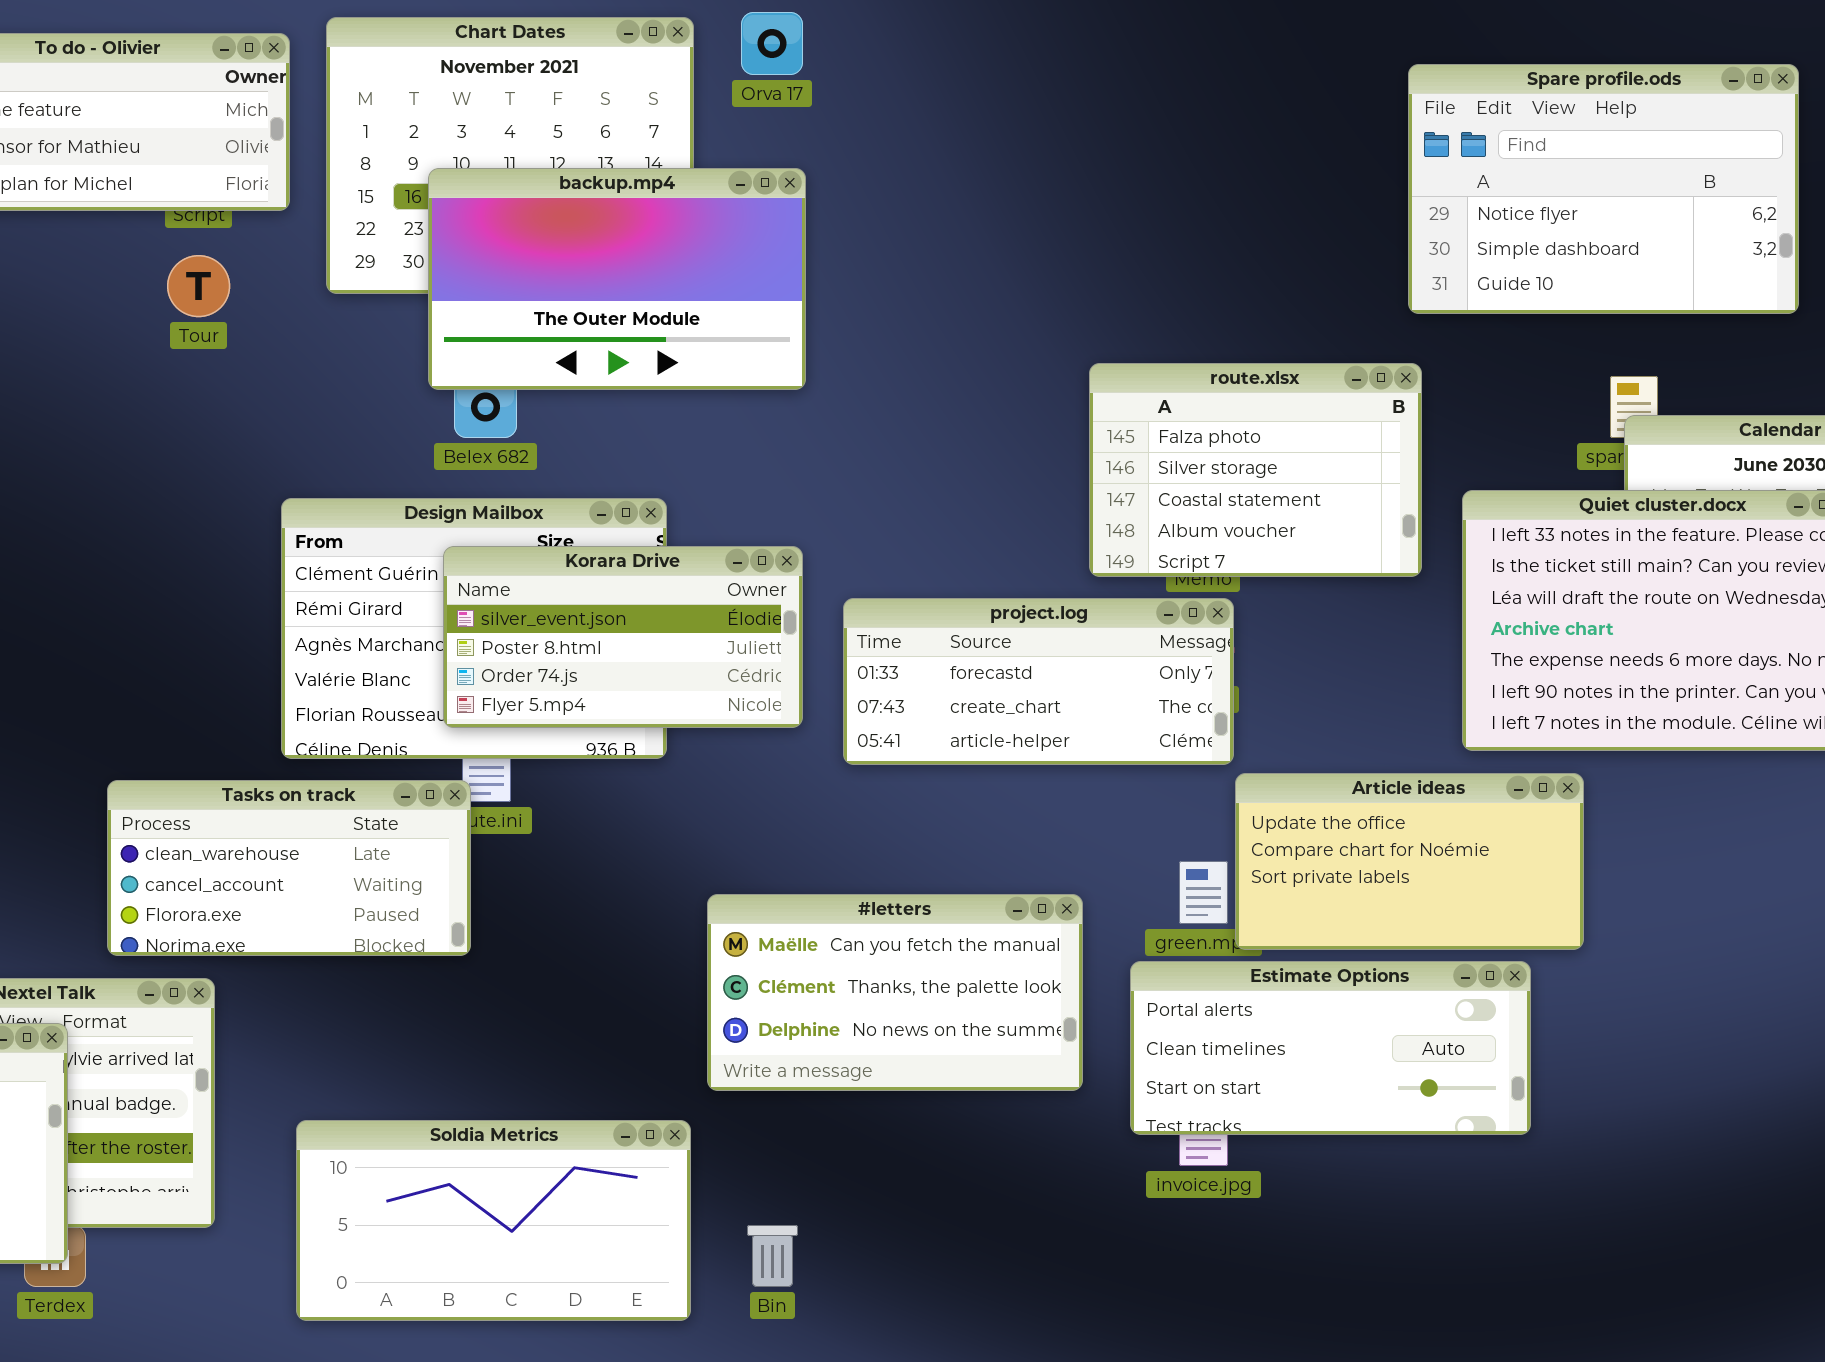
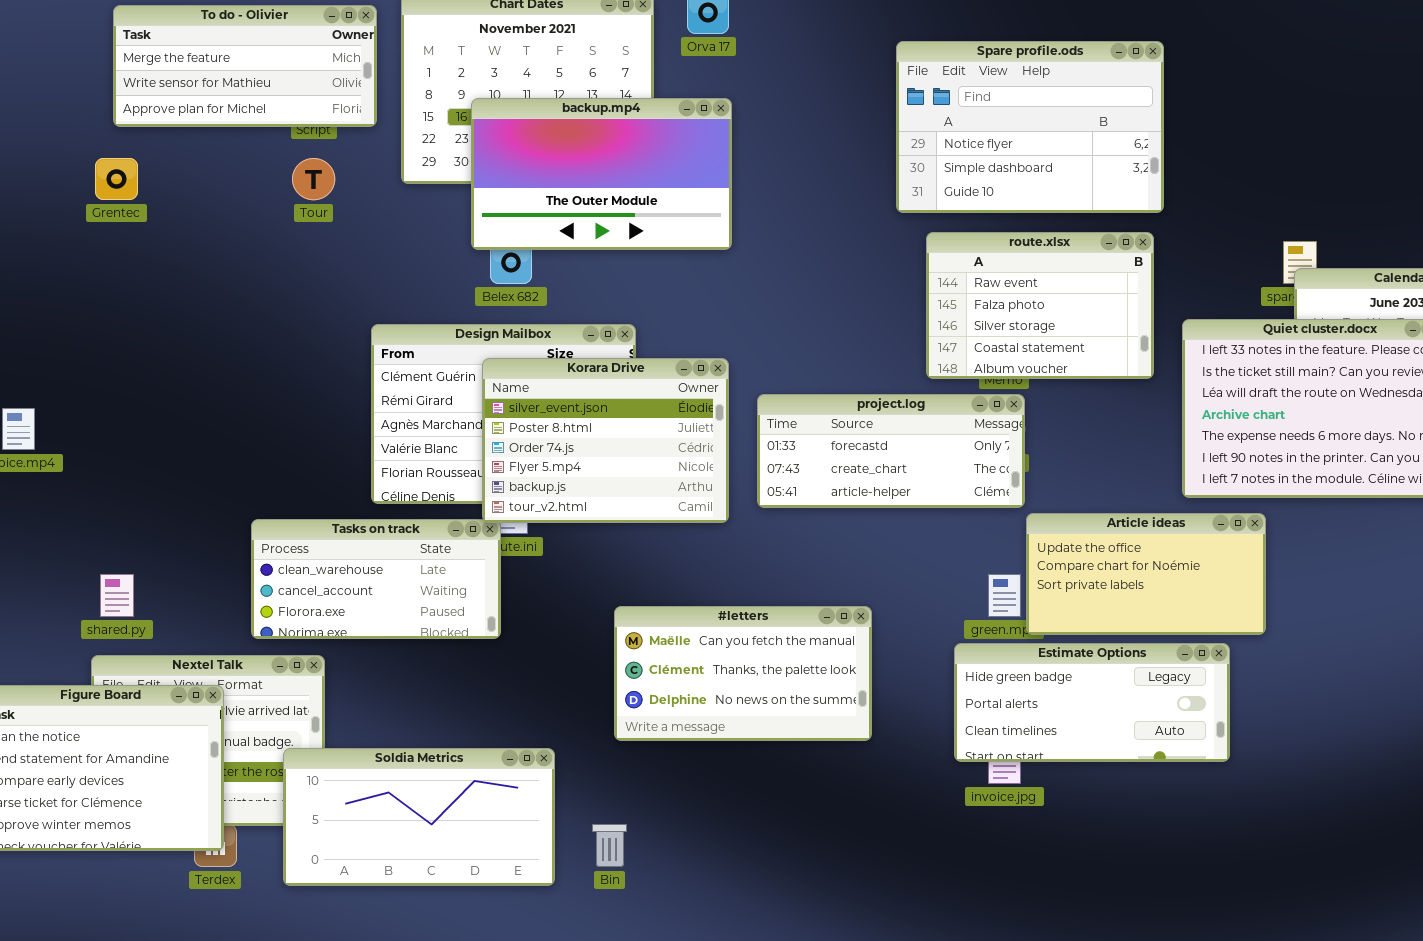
Spare profile.ods: [1408,64,1799,314] -> [896,41,1164,213], moved
route.xlsx: [1089,363,1422,577] -> [926,232,1154,379], scrolled up 1 row
Korara Drive: [443,546,803,728] -> [482,358,729,523], resized
#letters: [707,894,1083,1091] -> [614,606,872,741], moved
Estimate Options: [1130,961,1531,1135] -> [954,643,1230,762], scrolled up 1 row
Soldia Metrics: [296,1120,691,1321] -> [283,748,555,886], moved
Bin: [747,1225,798,1287] -> [592,824,627,867], moved

